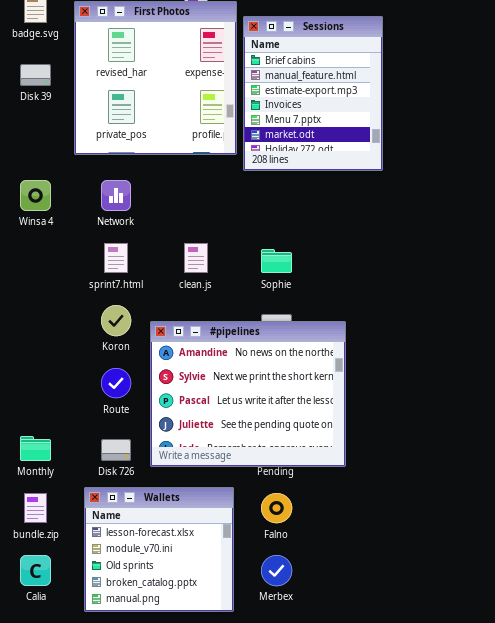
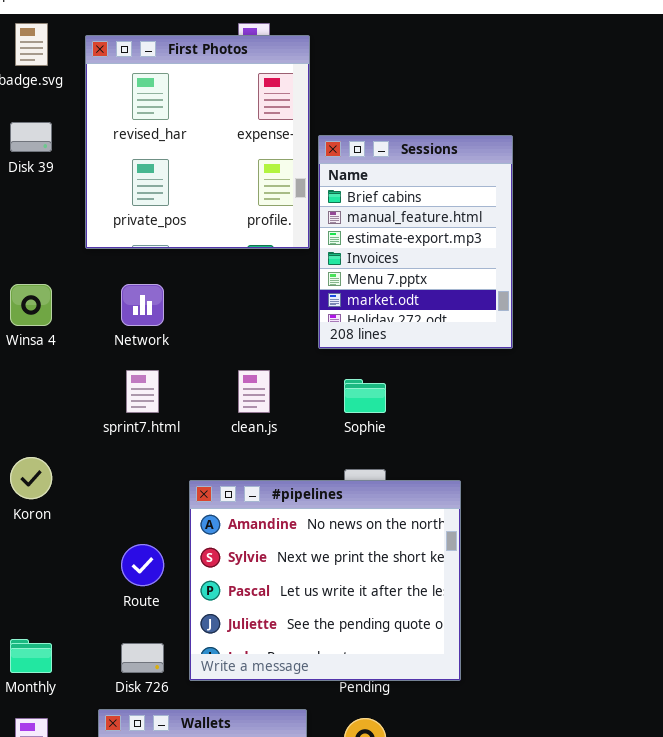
Sessions: [243,16,383,171] -> [318,135,513,349], moved
Koron: [101,305,131,336] -> [10,457,52,499], moved

